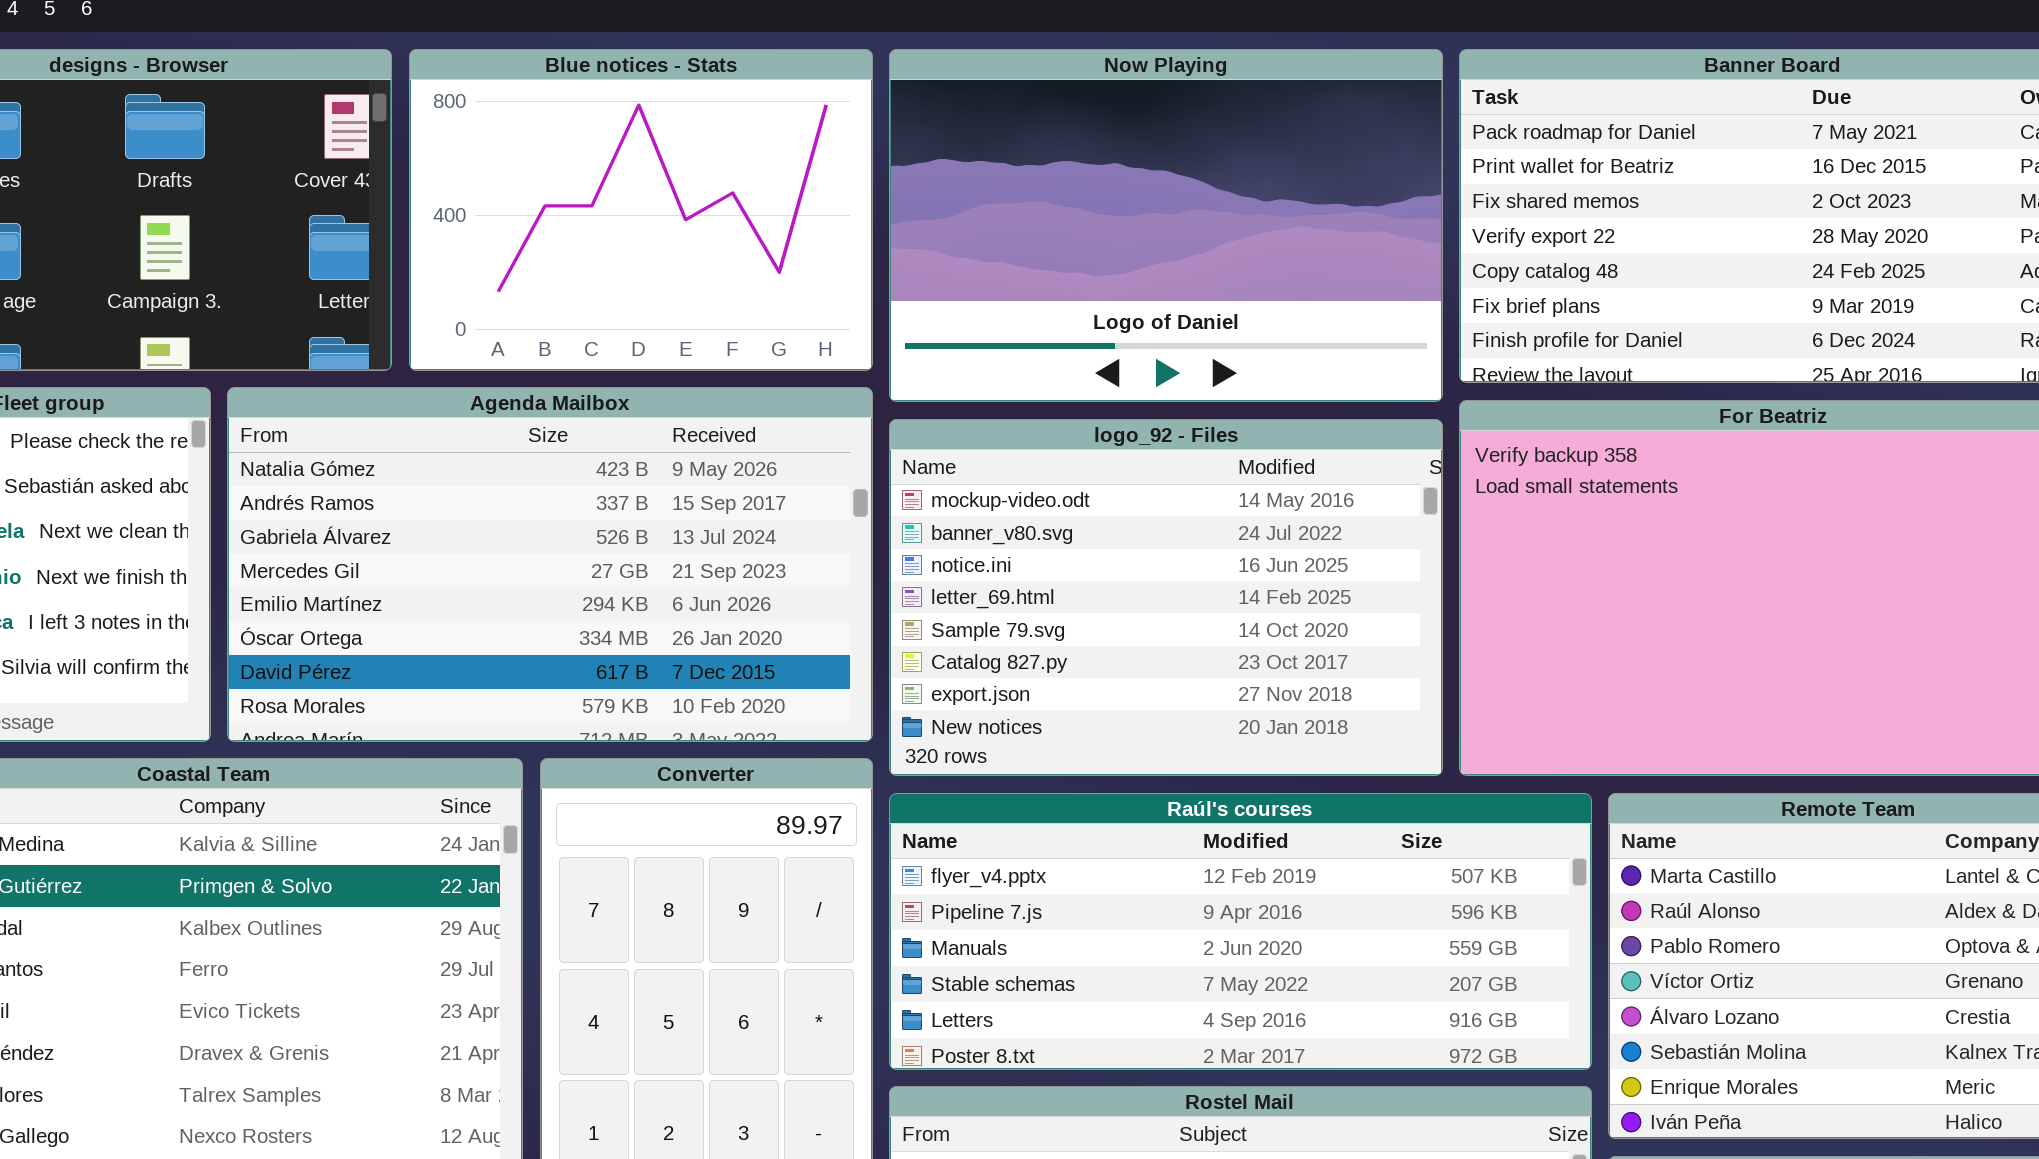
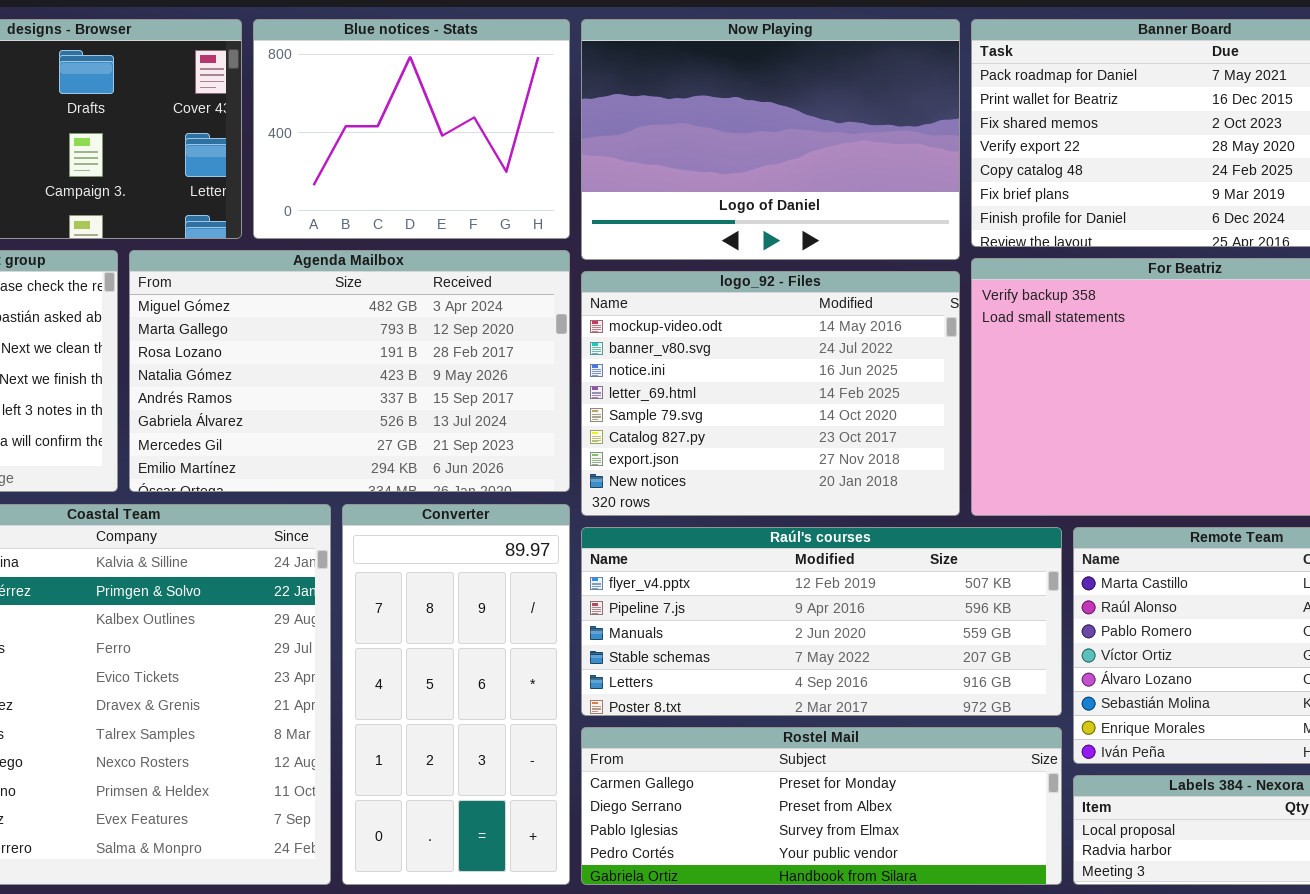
Agenda Mailbox: [227,387,873,742] -> [129,250,570,492], scrolled up 3 rows

